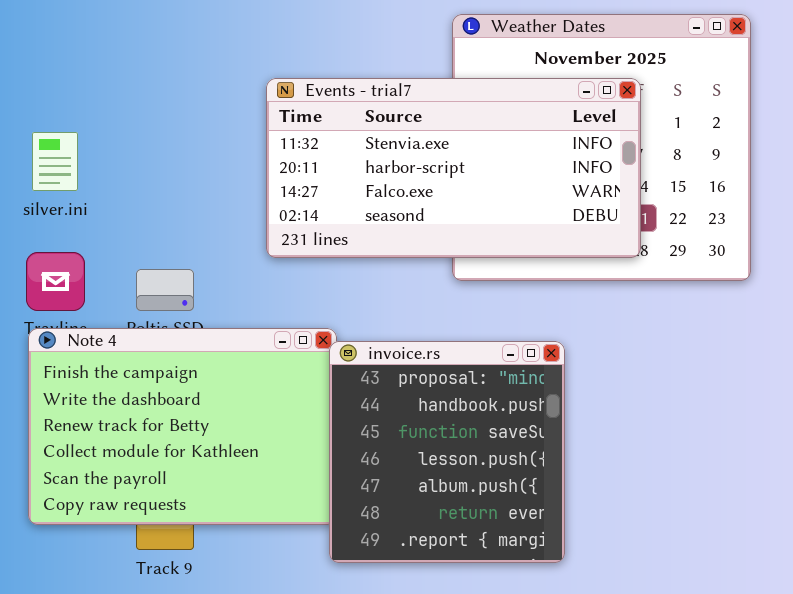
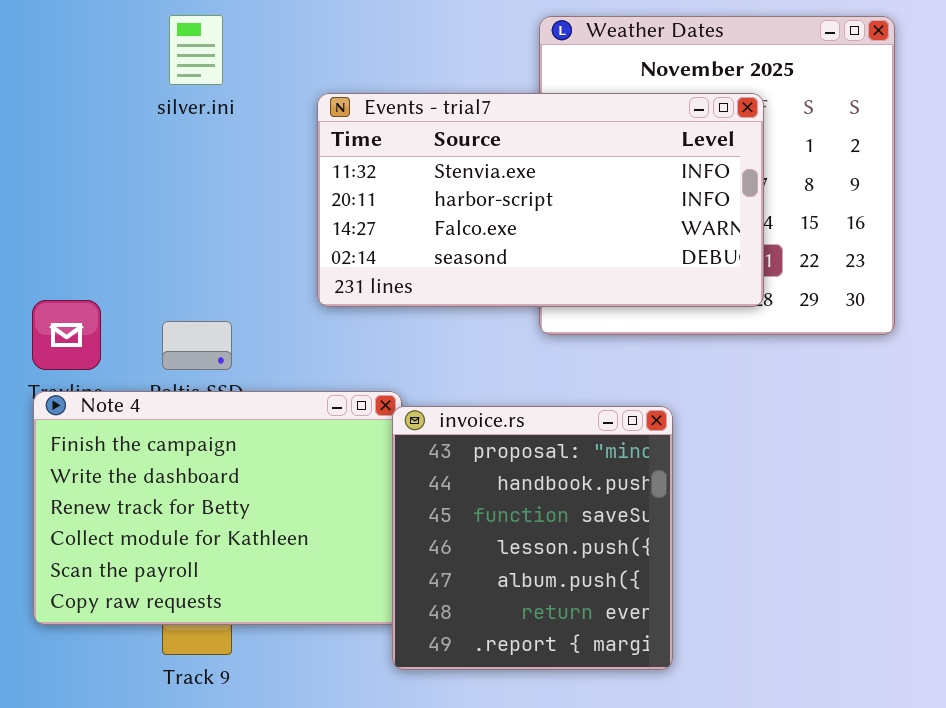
silver.ini: [32,132,78,191] -> [169,15,223,85], moved

